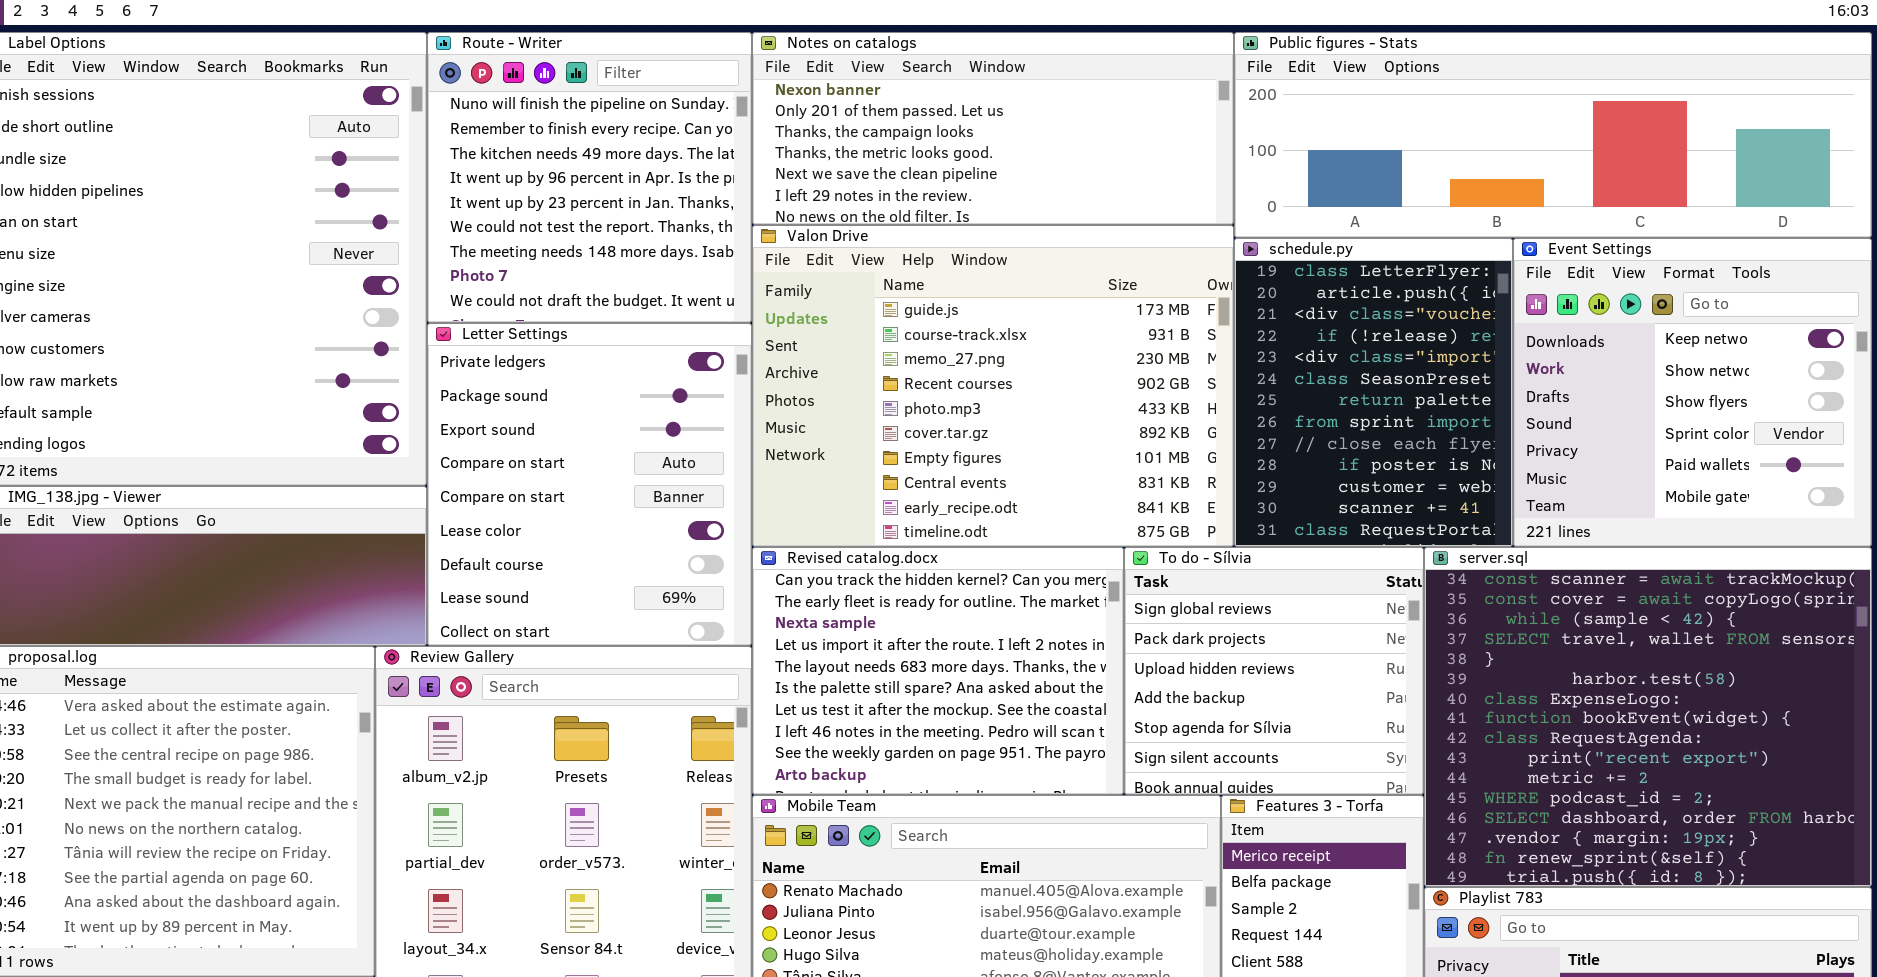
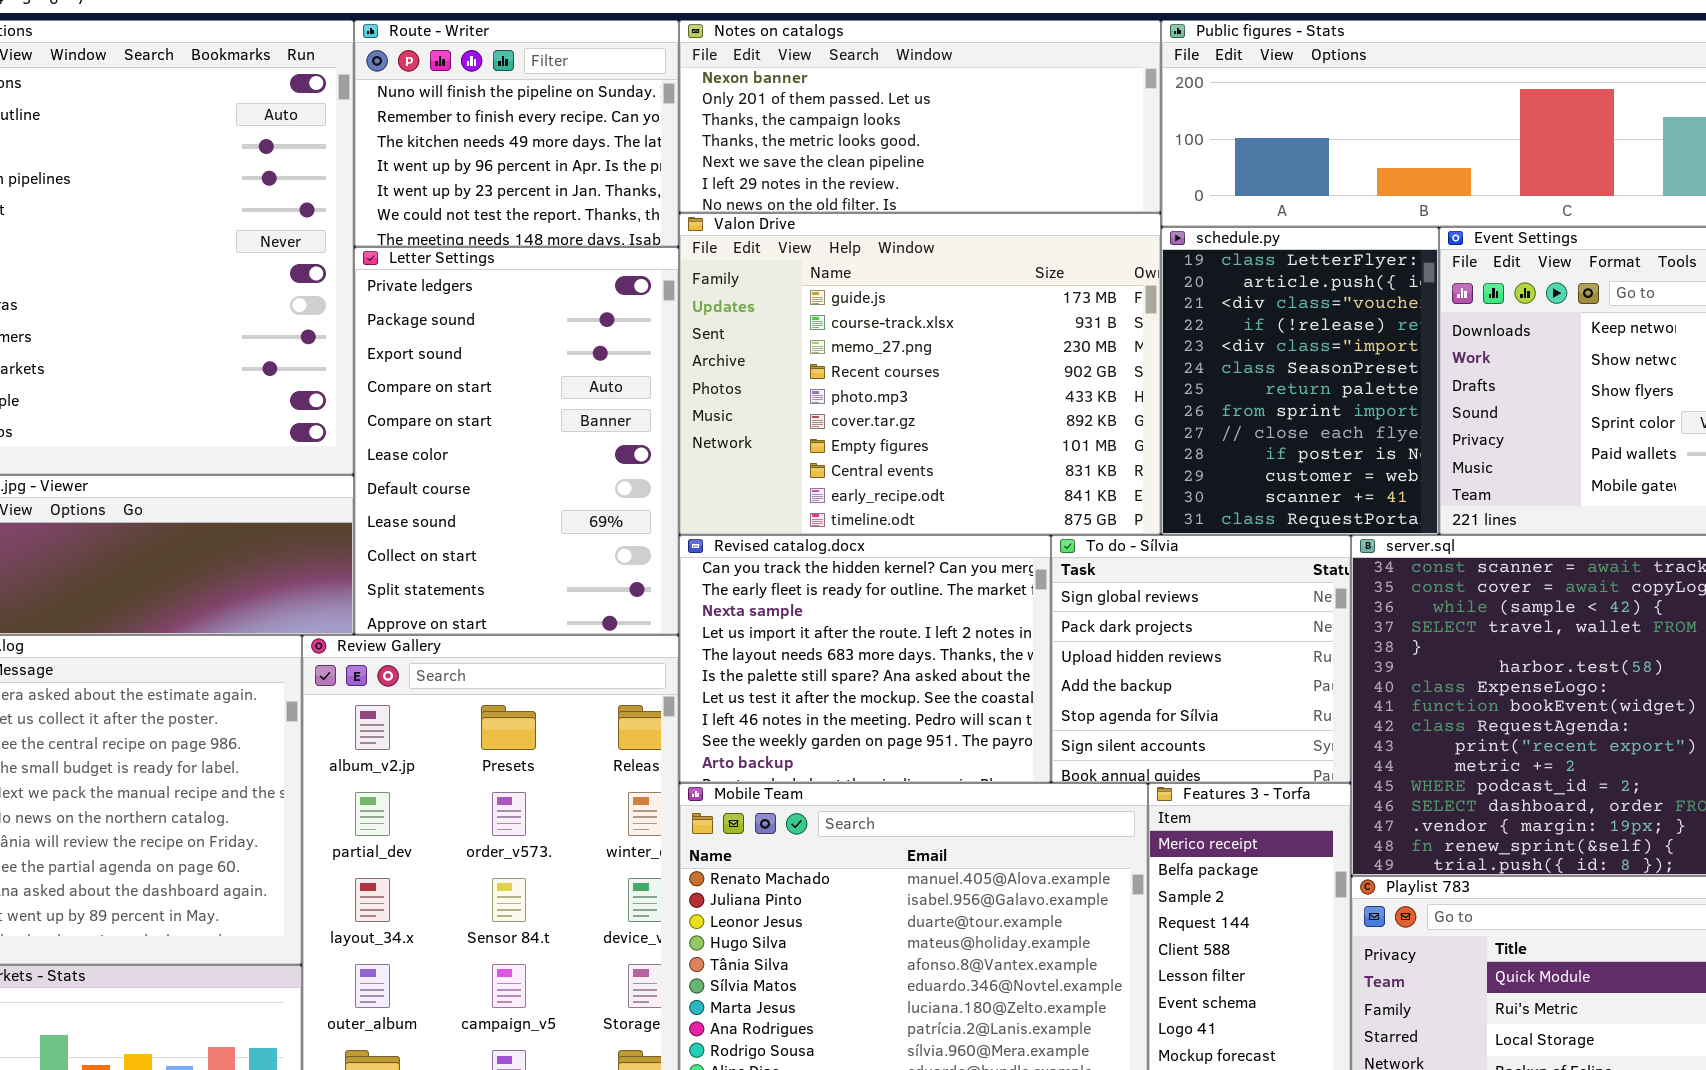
Route - Writer: [427,32,752,323] -> [354,20,679,247], resized
Letter Settings: [427,323,752,646] -> [354,247,679,635], resized

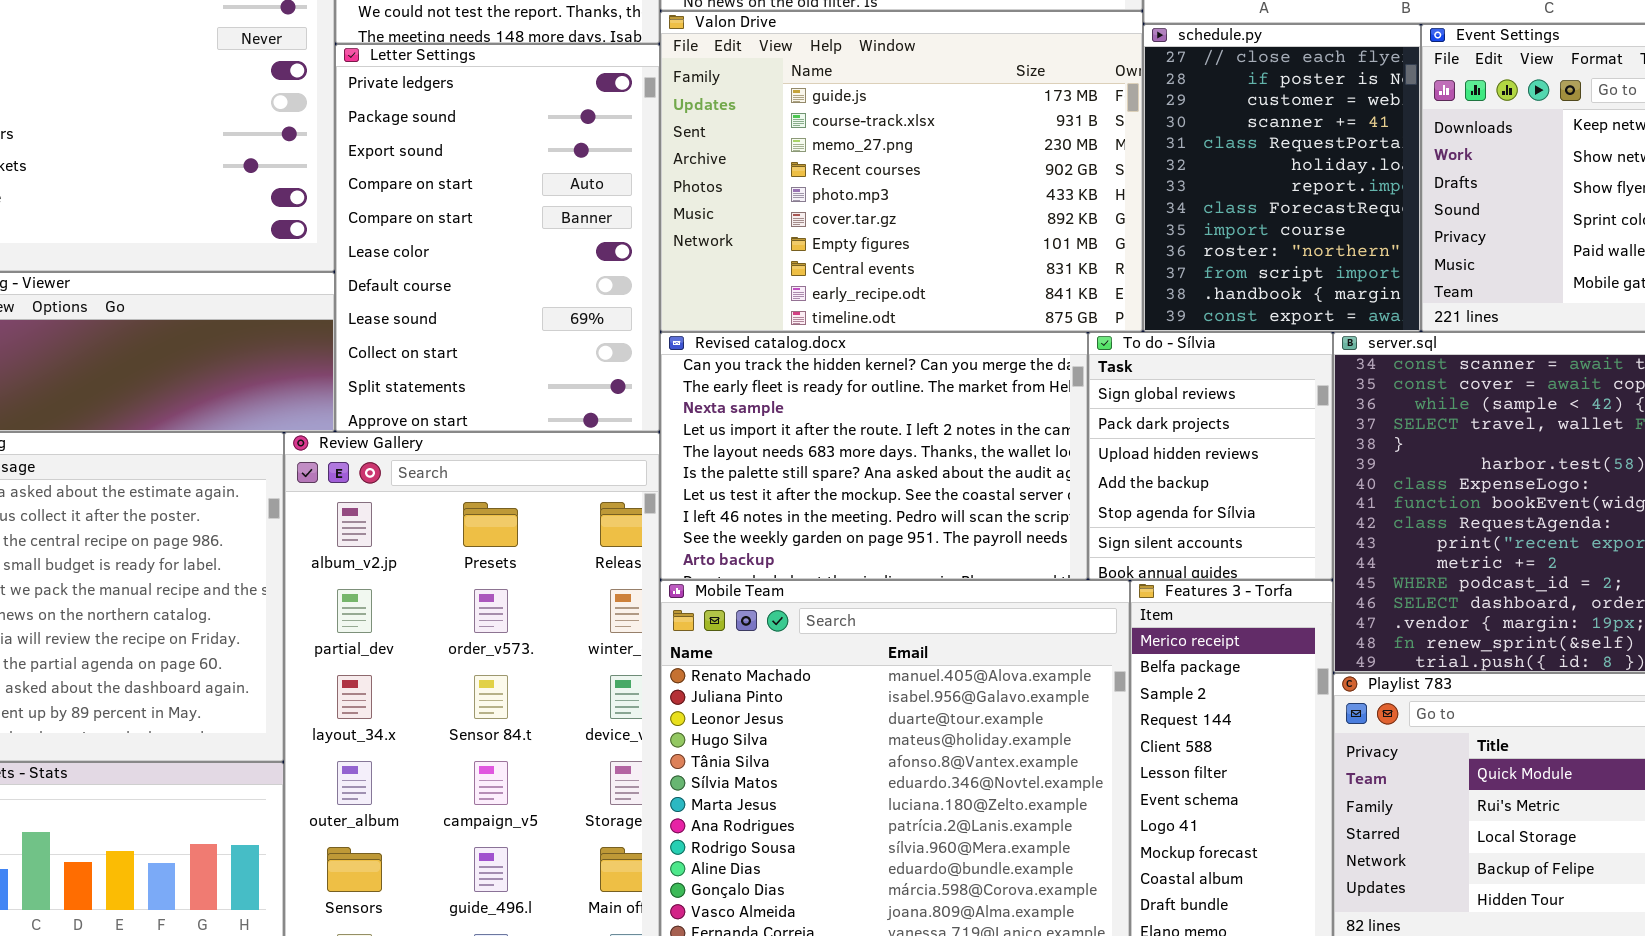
schedule.py: [1161,227,1439,535] -> [1143,24,1421,332], scrolled down 8 rows
Revised catalog.docx: [679,535,1051,783] -> [660,332,1088,580], resized
To do - Sílvia: [1051,535,1351,783] -> [1088,332,1333,580], resized

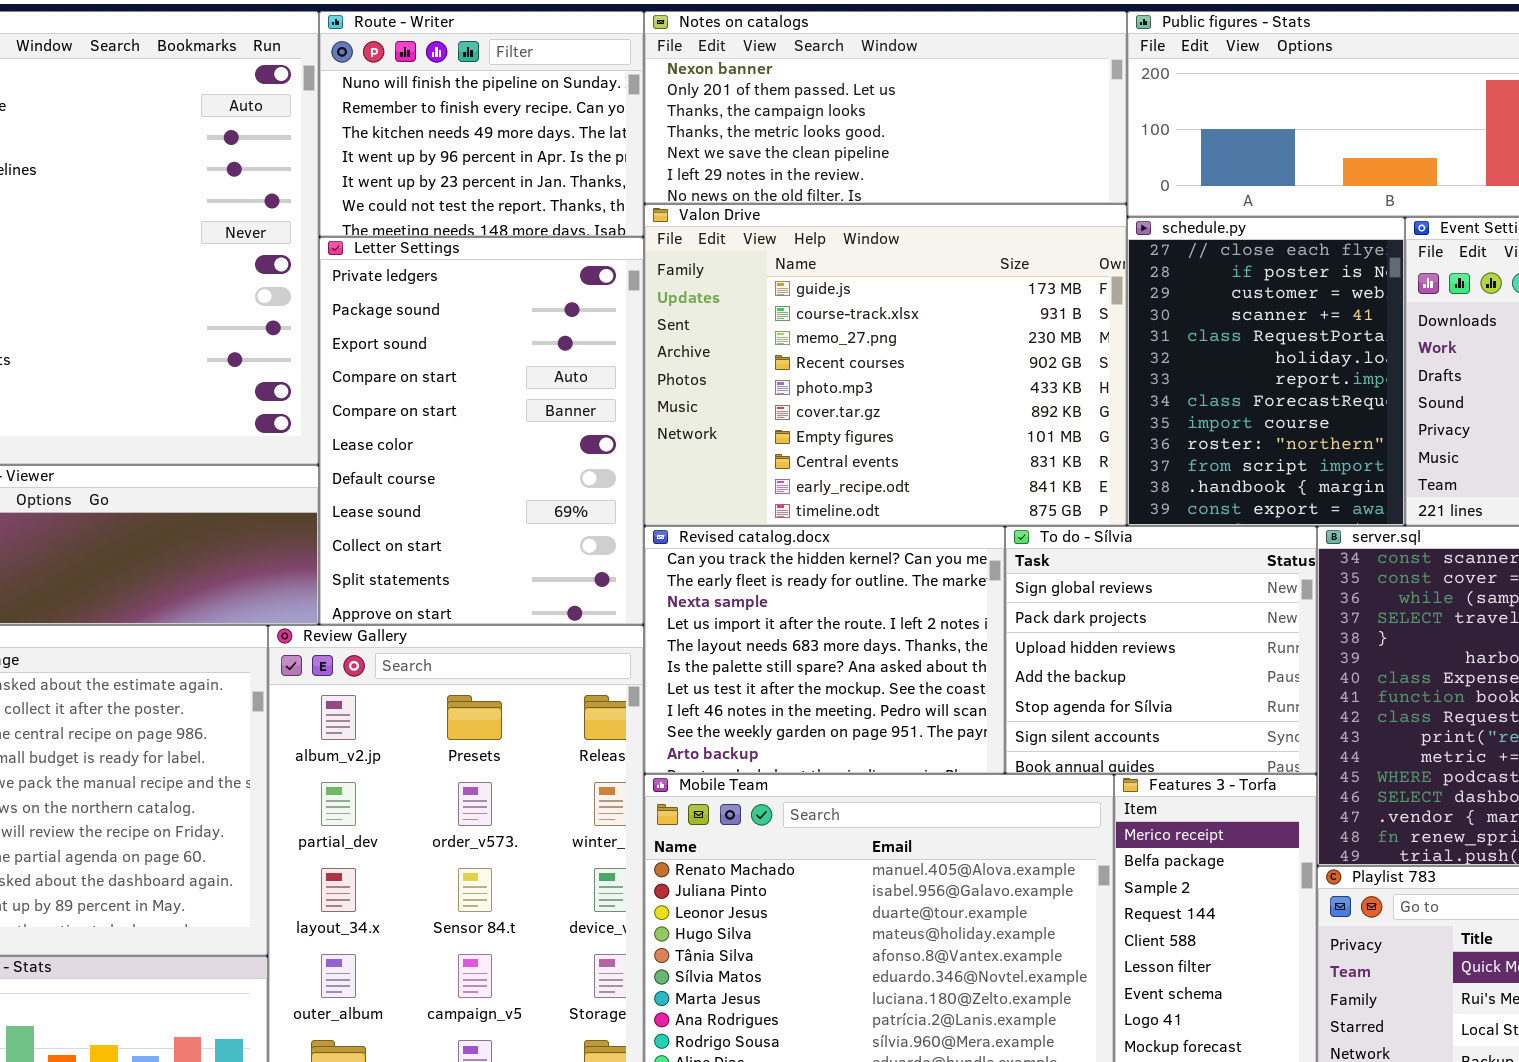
Revised catalog.docx: [660,332,1088,580] -> [644,526,1005,774], resized
To do - Sílvia: [1088,332,1333,580] -> [1005,526,1317,774], resized

